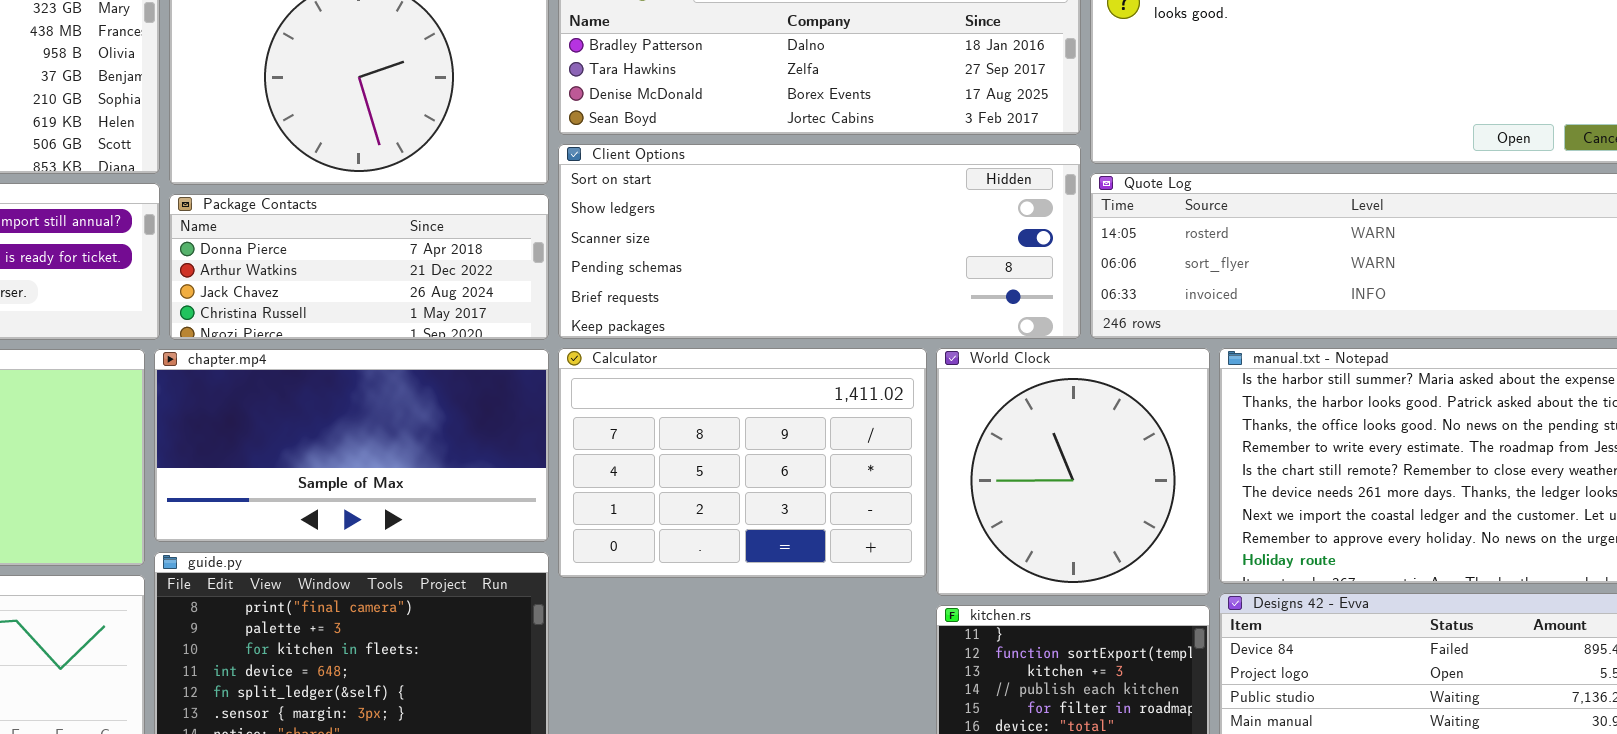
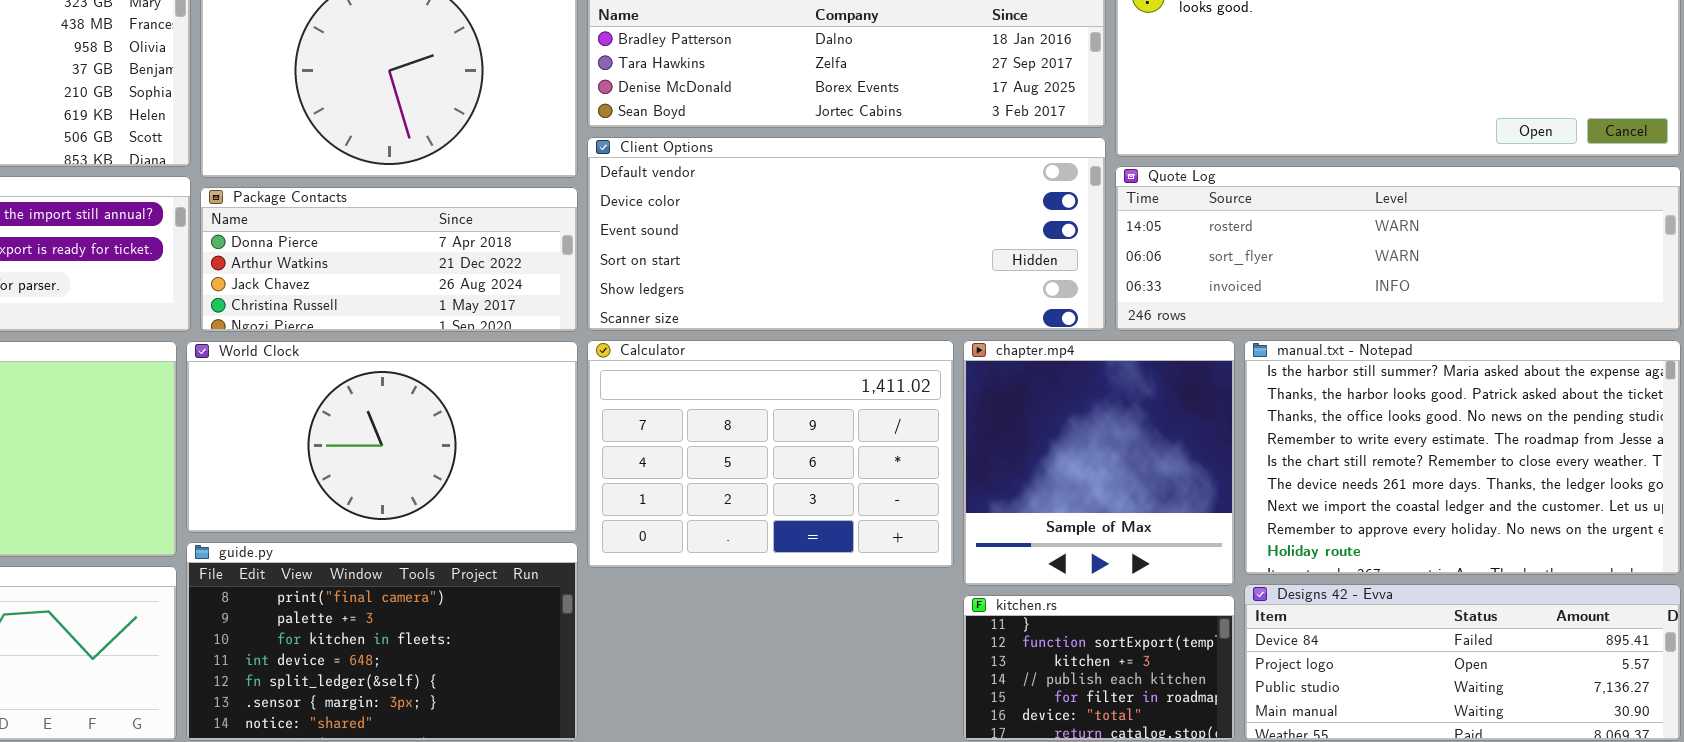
Client Options: [558,144,1081,339] -> [587,137,1106,331], scrolled up 3 rows
World Clock: [936,348,1210,596] -> [186,341,578,533], moved, resized
chapter.mp4: [154,349,549,542] -> [963,340,1235,586], moved, resized

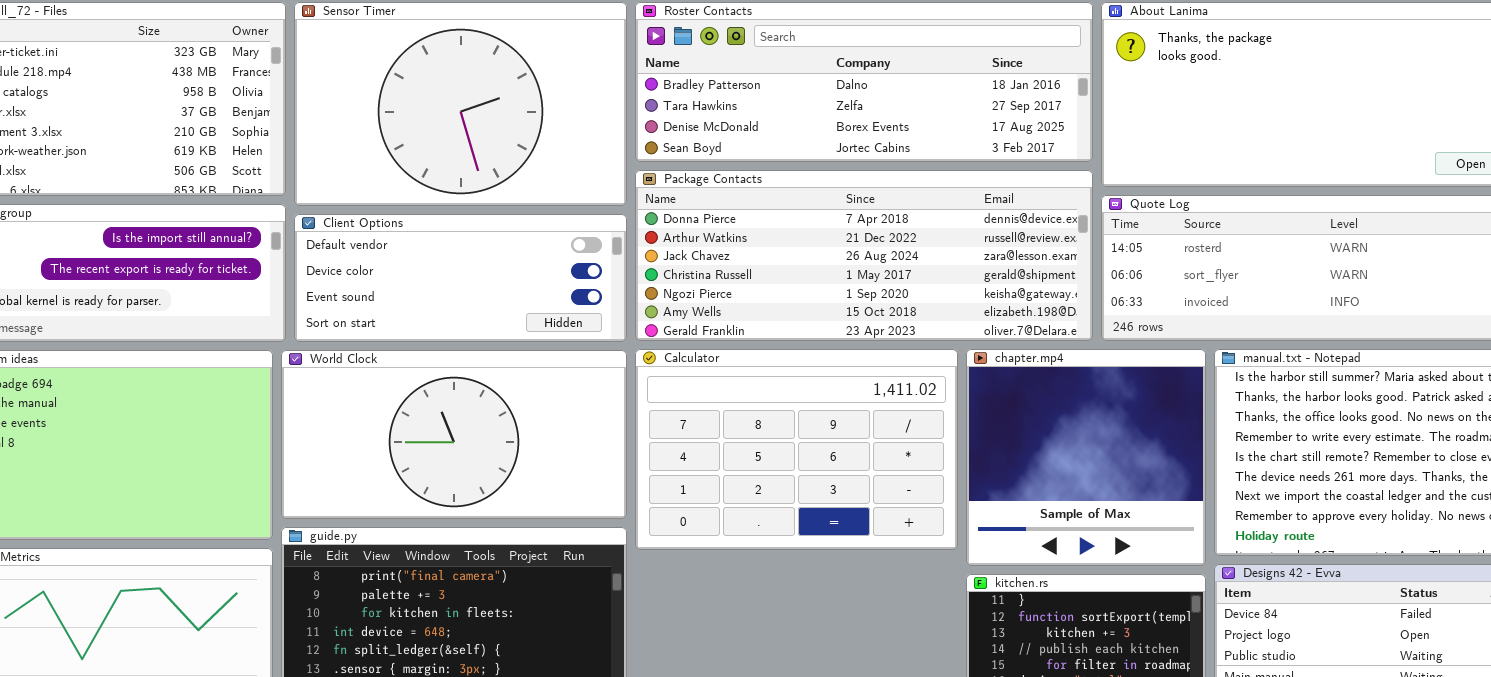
Client Options: [587,137,1106,331] -> [294,214,627,342], moved, resized
Package Contacts: [200,187,578,332] -> [635,170,1093,341], moved, resized

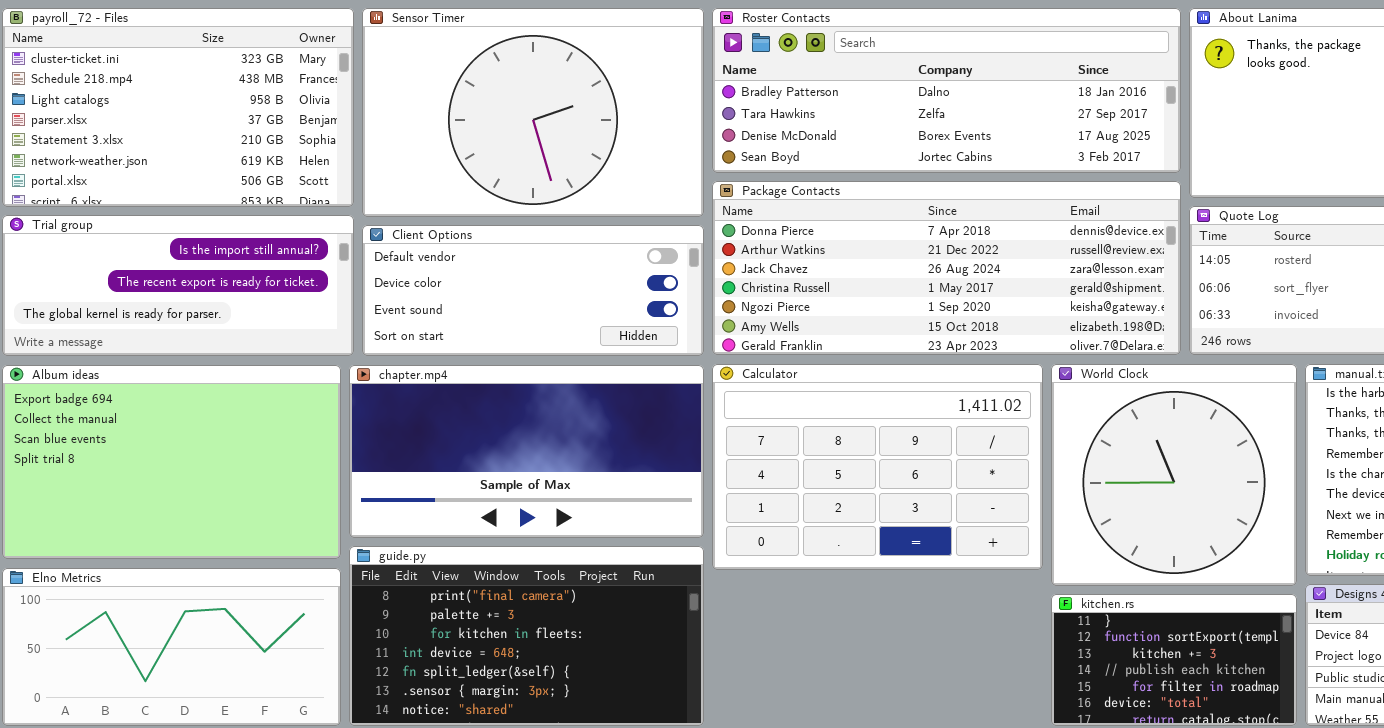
chapter.mp4: [966,349,1206,566] -> [349,365,704,538], moved, resized
World Clock: [281,350,627,519] -> [1051,364,1297,586], moved, resized

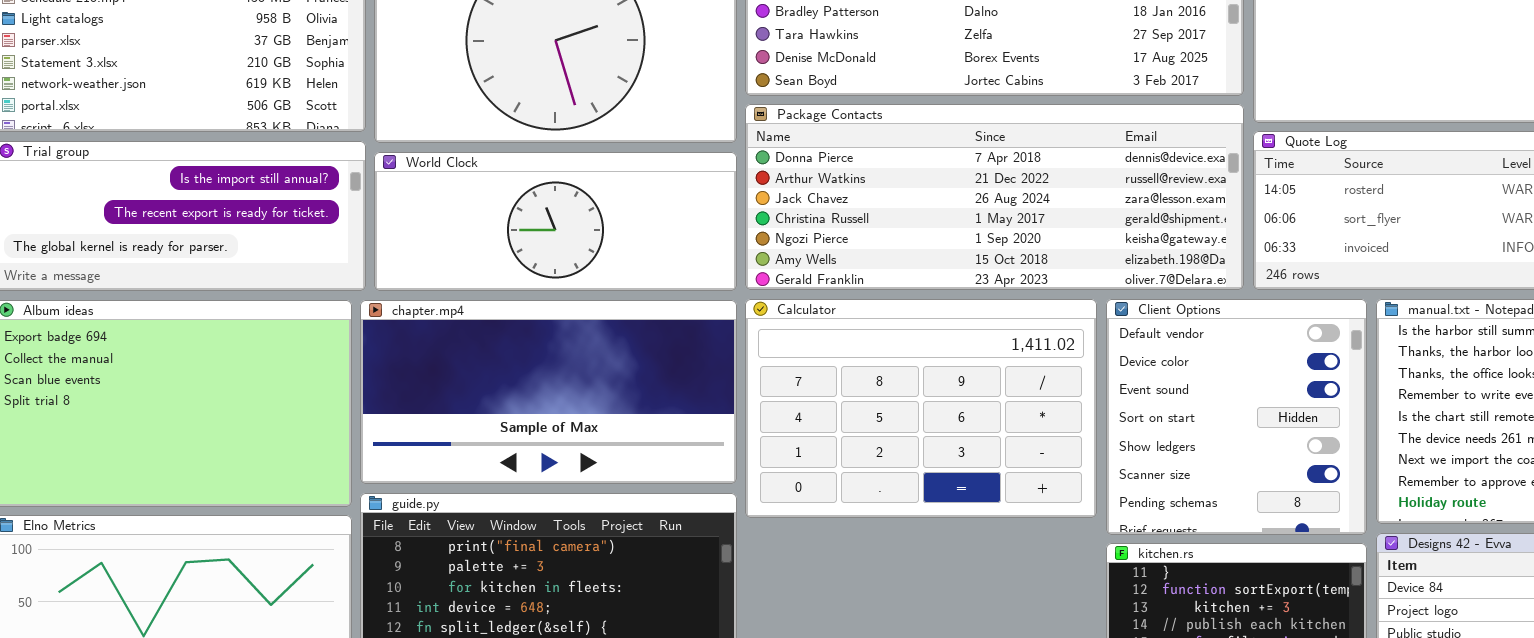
Client Options: [362,225,704,356] -> [1106,299,1367,535], moved, resized
World Clock: [1051,364,1297,586] -> [374,152,737,291], moved, resized

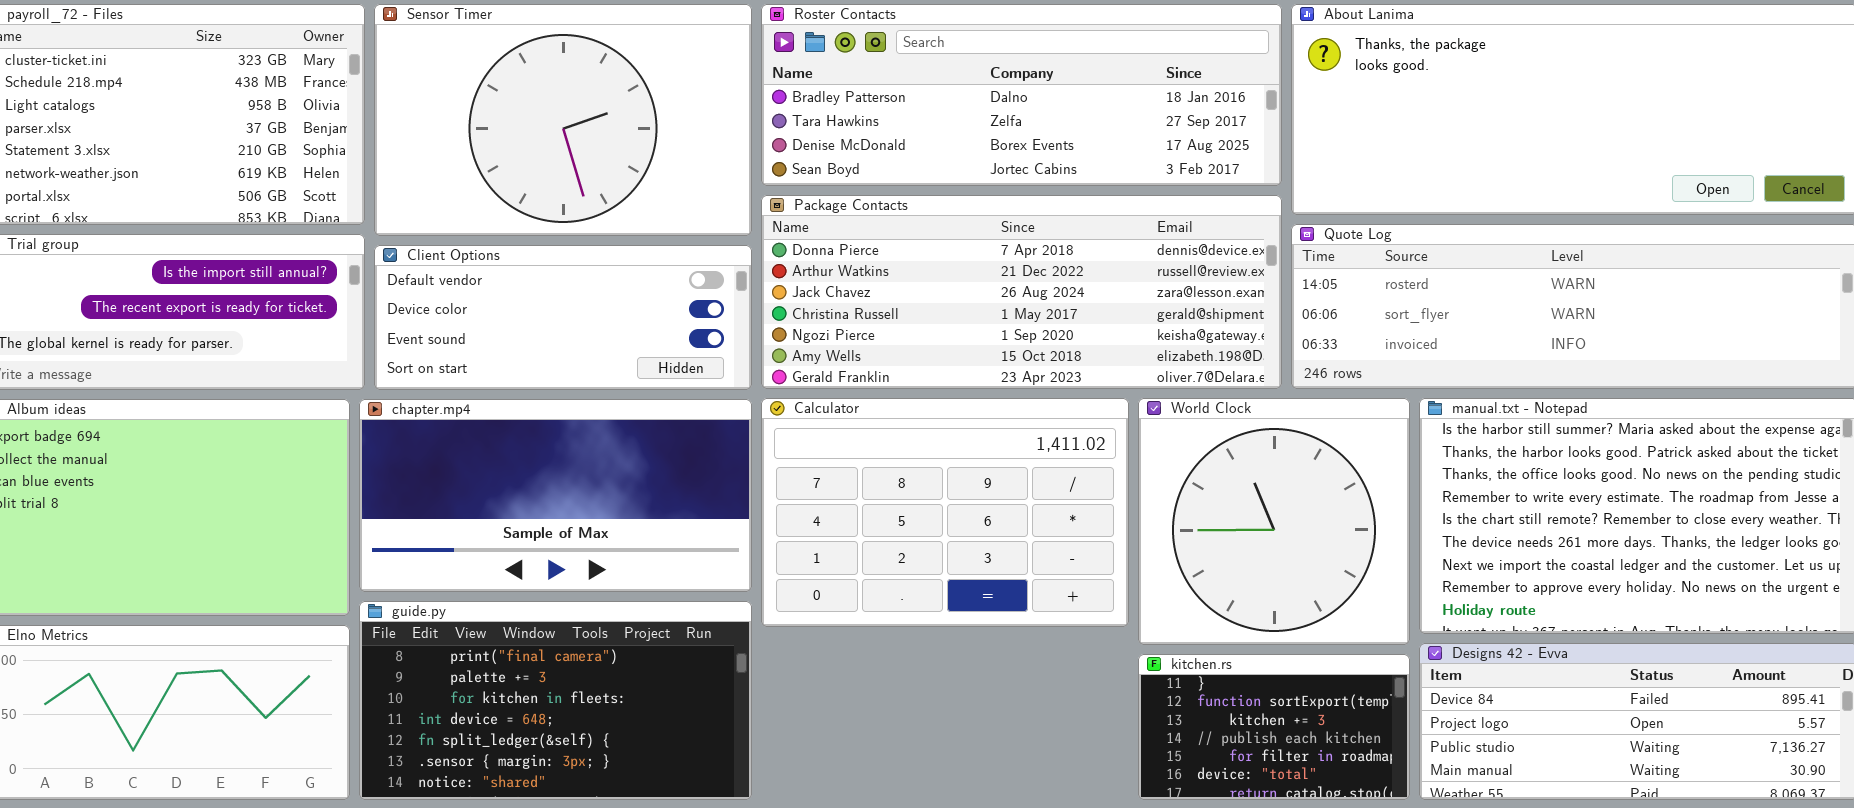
World Clock: [374,152,737,291] -> [1138,398,1410,645], moved, resized
Client Options: [1106,299,1367,535] -> [374,245,752,390], moved, resized

